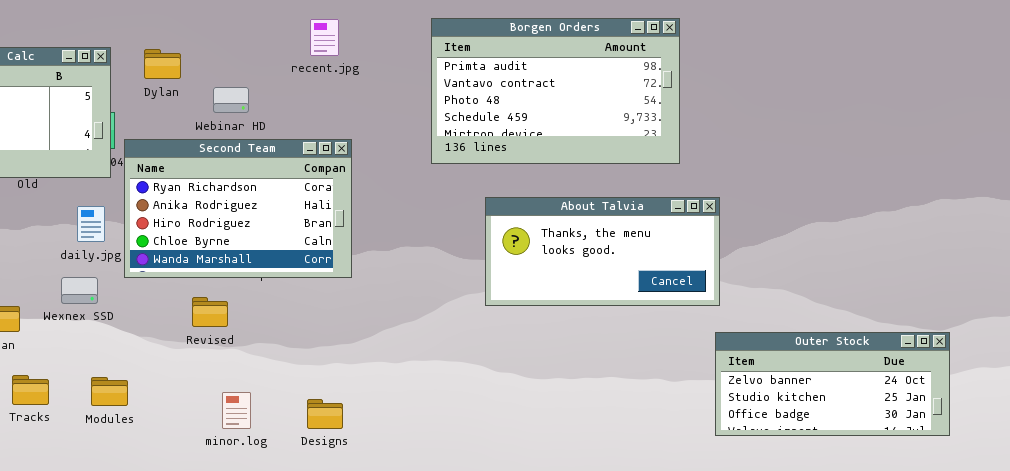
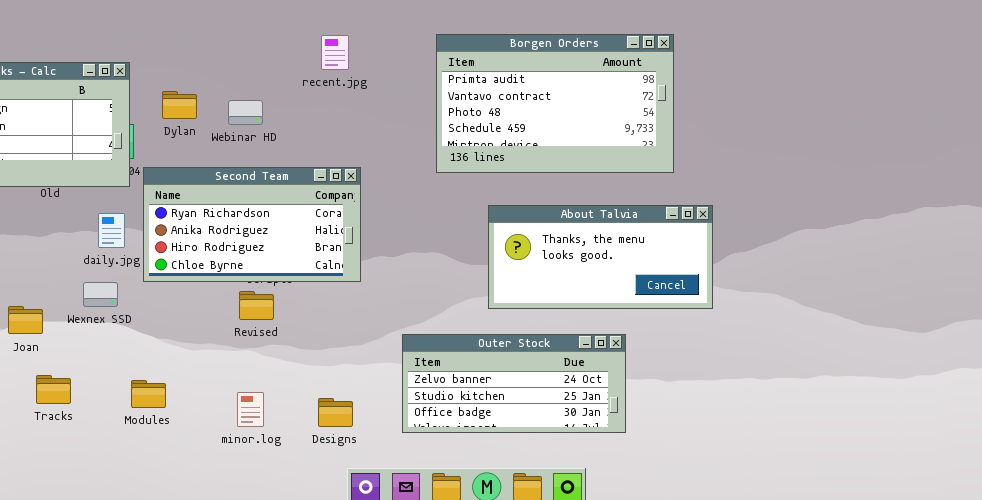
Dylan: [144,49,181,79] -> [162,91,197,119], moved
Second Team: [124,139,352,278] -> [143,167,361,282], resized
Revised: [192,297,228,327] -> [239,291,274,320], moved
Outer Stock: [715,332,950,436] -> [402,334,626,433], moved
Modules: [91,377,128,406] -> [131,380,166,408], moved

